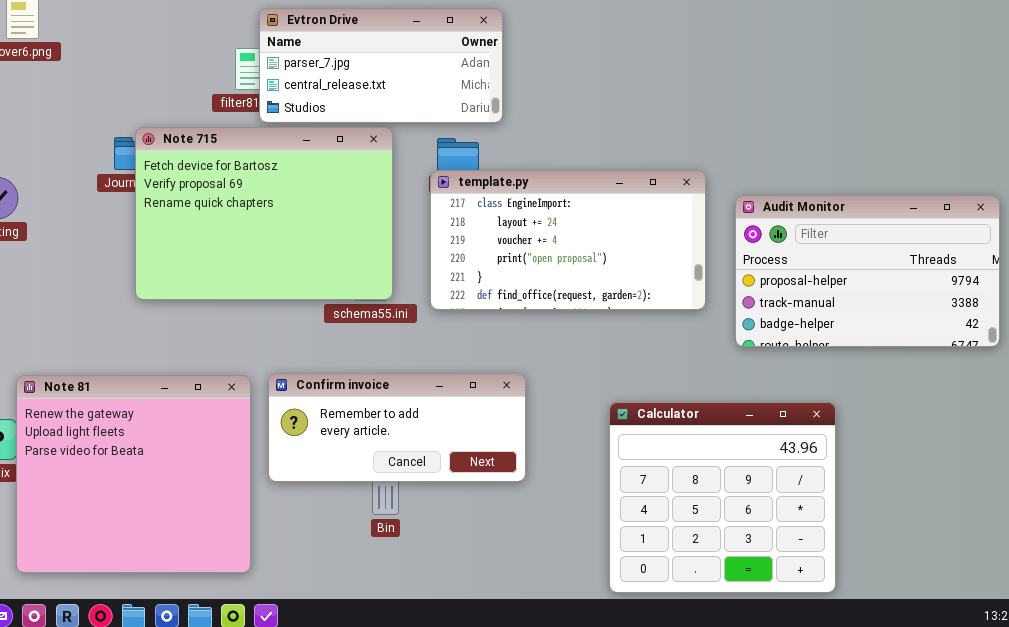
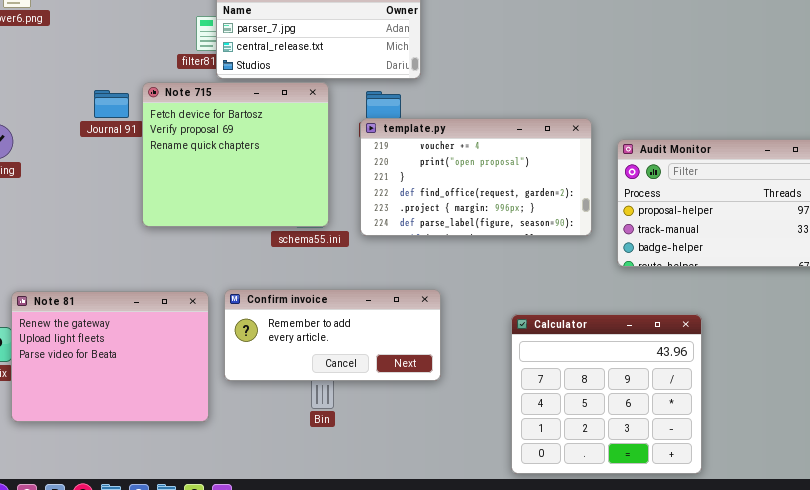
Note 715: [135,127,393,300] -> [142,82,329,227], resized
template.py: [430,170,706,310] -> [360,118,592,236], scrolled down 2 rows
Note 81: [16,375,251,573] -> [11,291,209,422], resized

